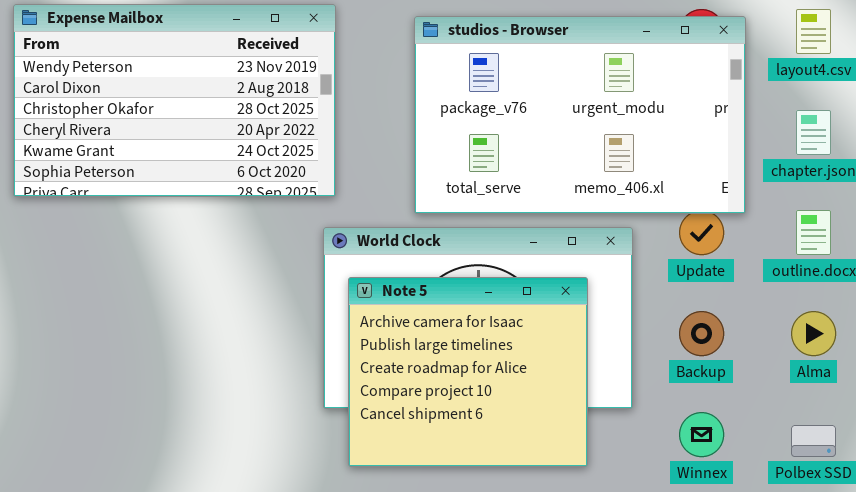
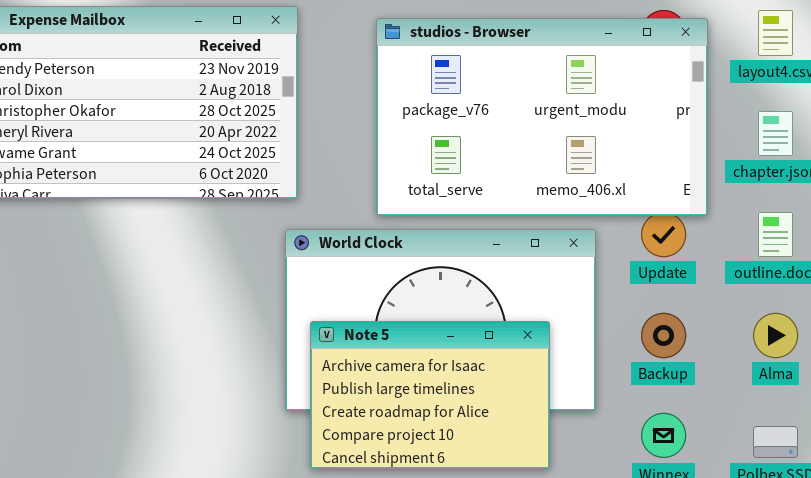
Note 5: [348,277,588,467] -> [310,321,550,469], resized

